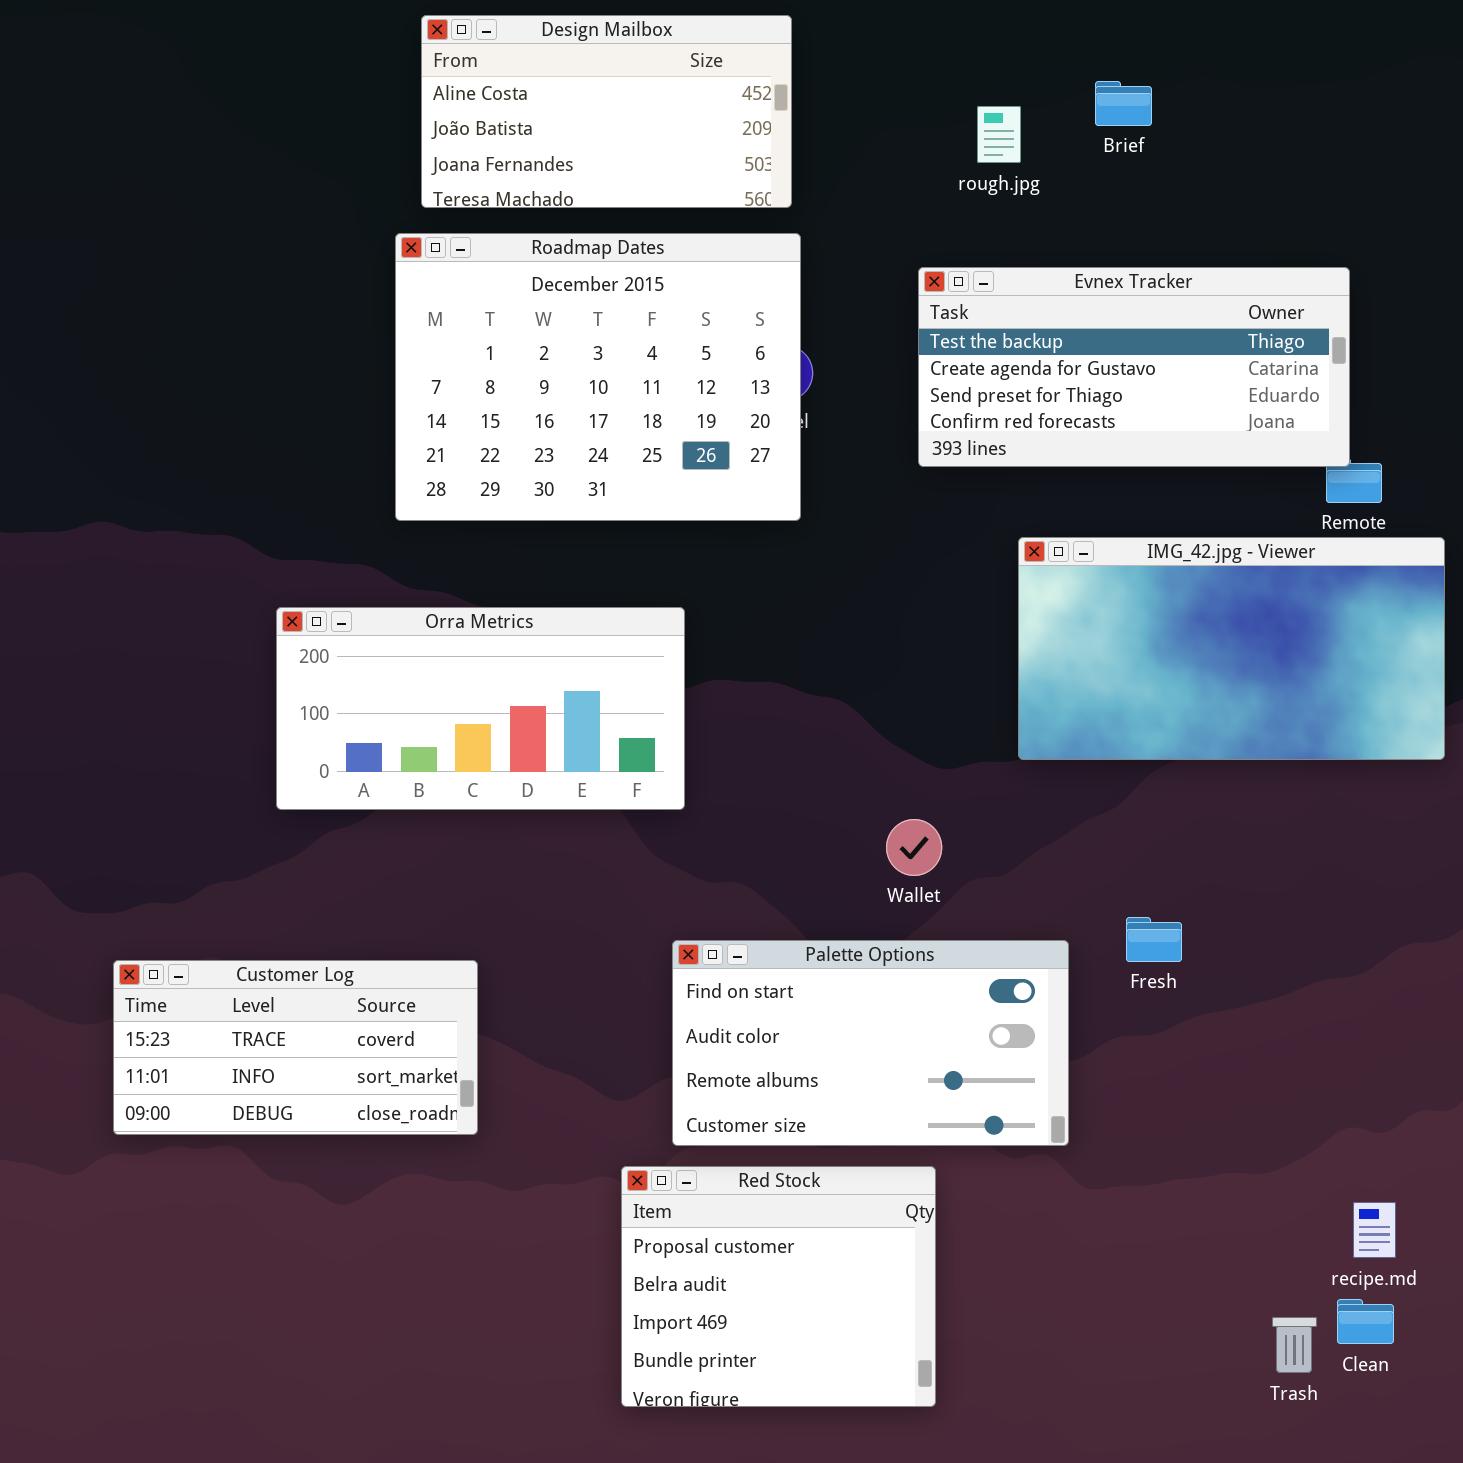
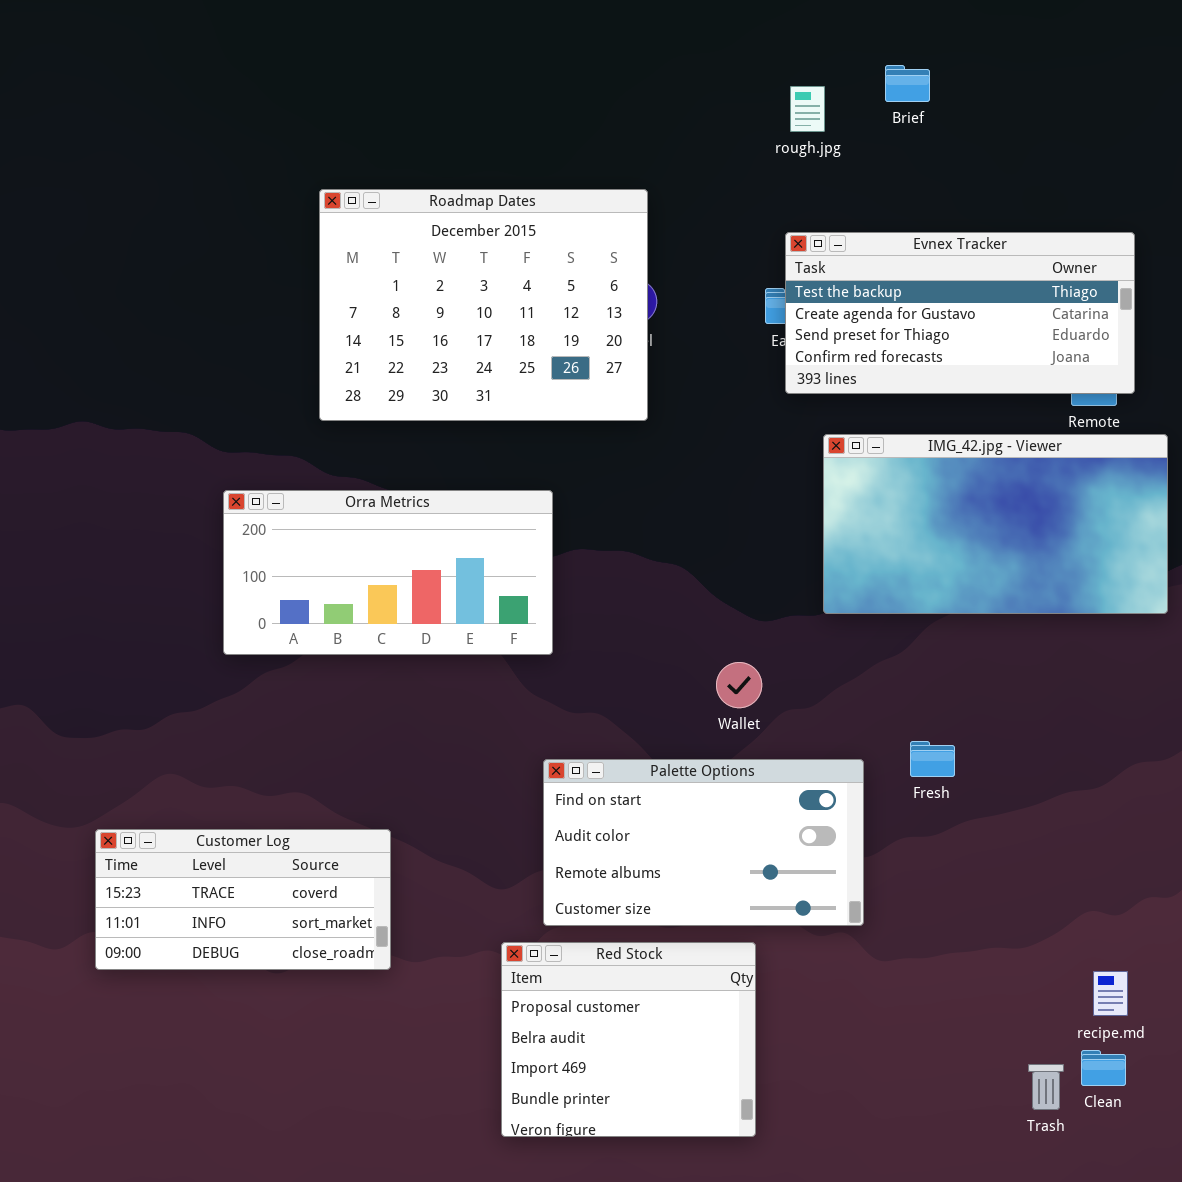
Design Mailbox: [421,15,792,208] -> none, closed
Evnex Tracker: [918,267,1350,467] -> [785,232,1135,394], moved
Customer Log: [113,960,478,1135] -> [95,829,391,970], moved

